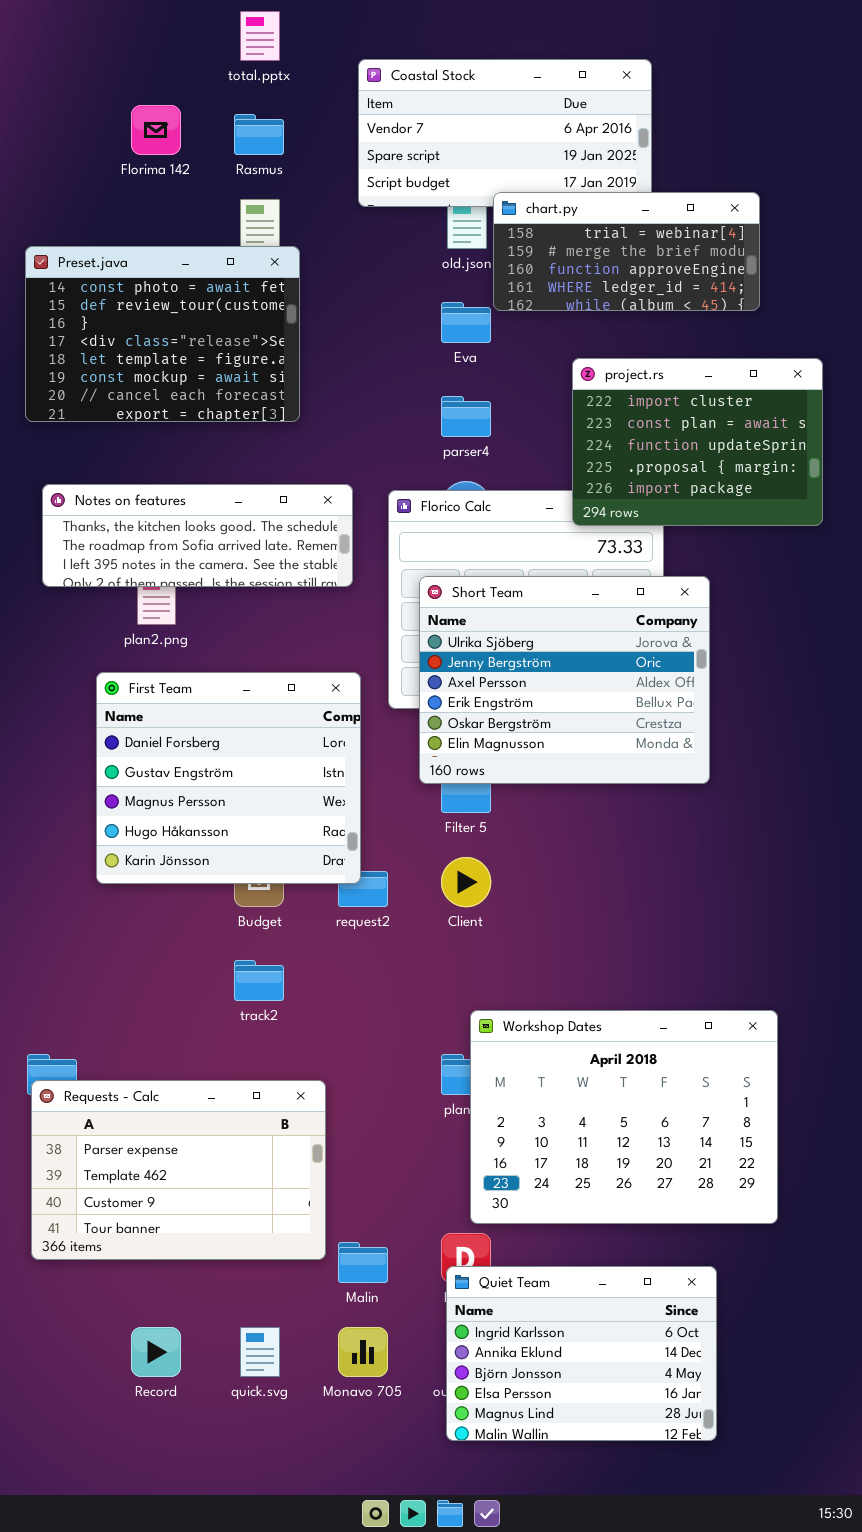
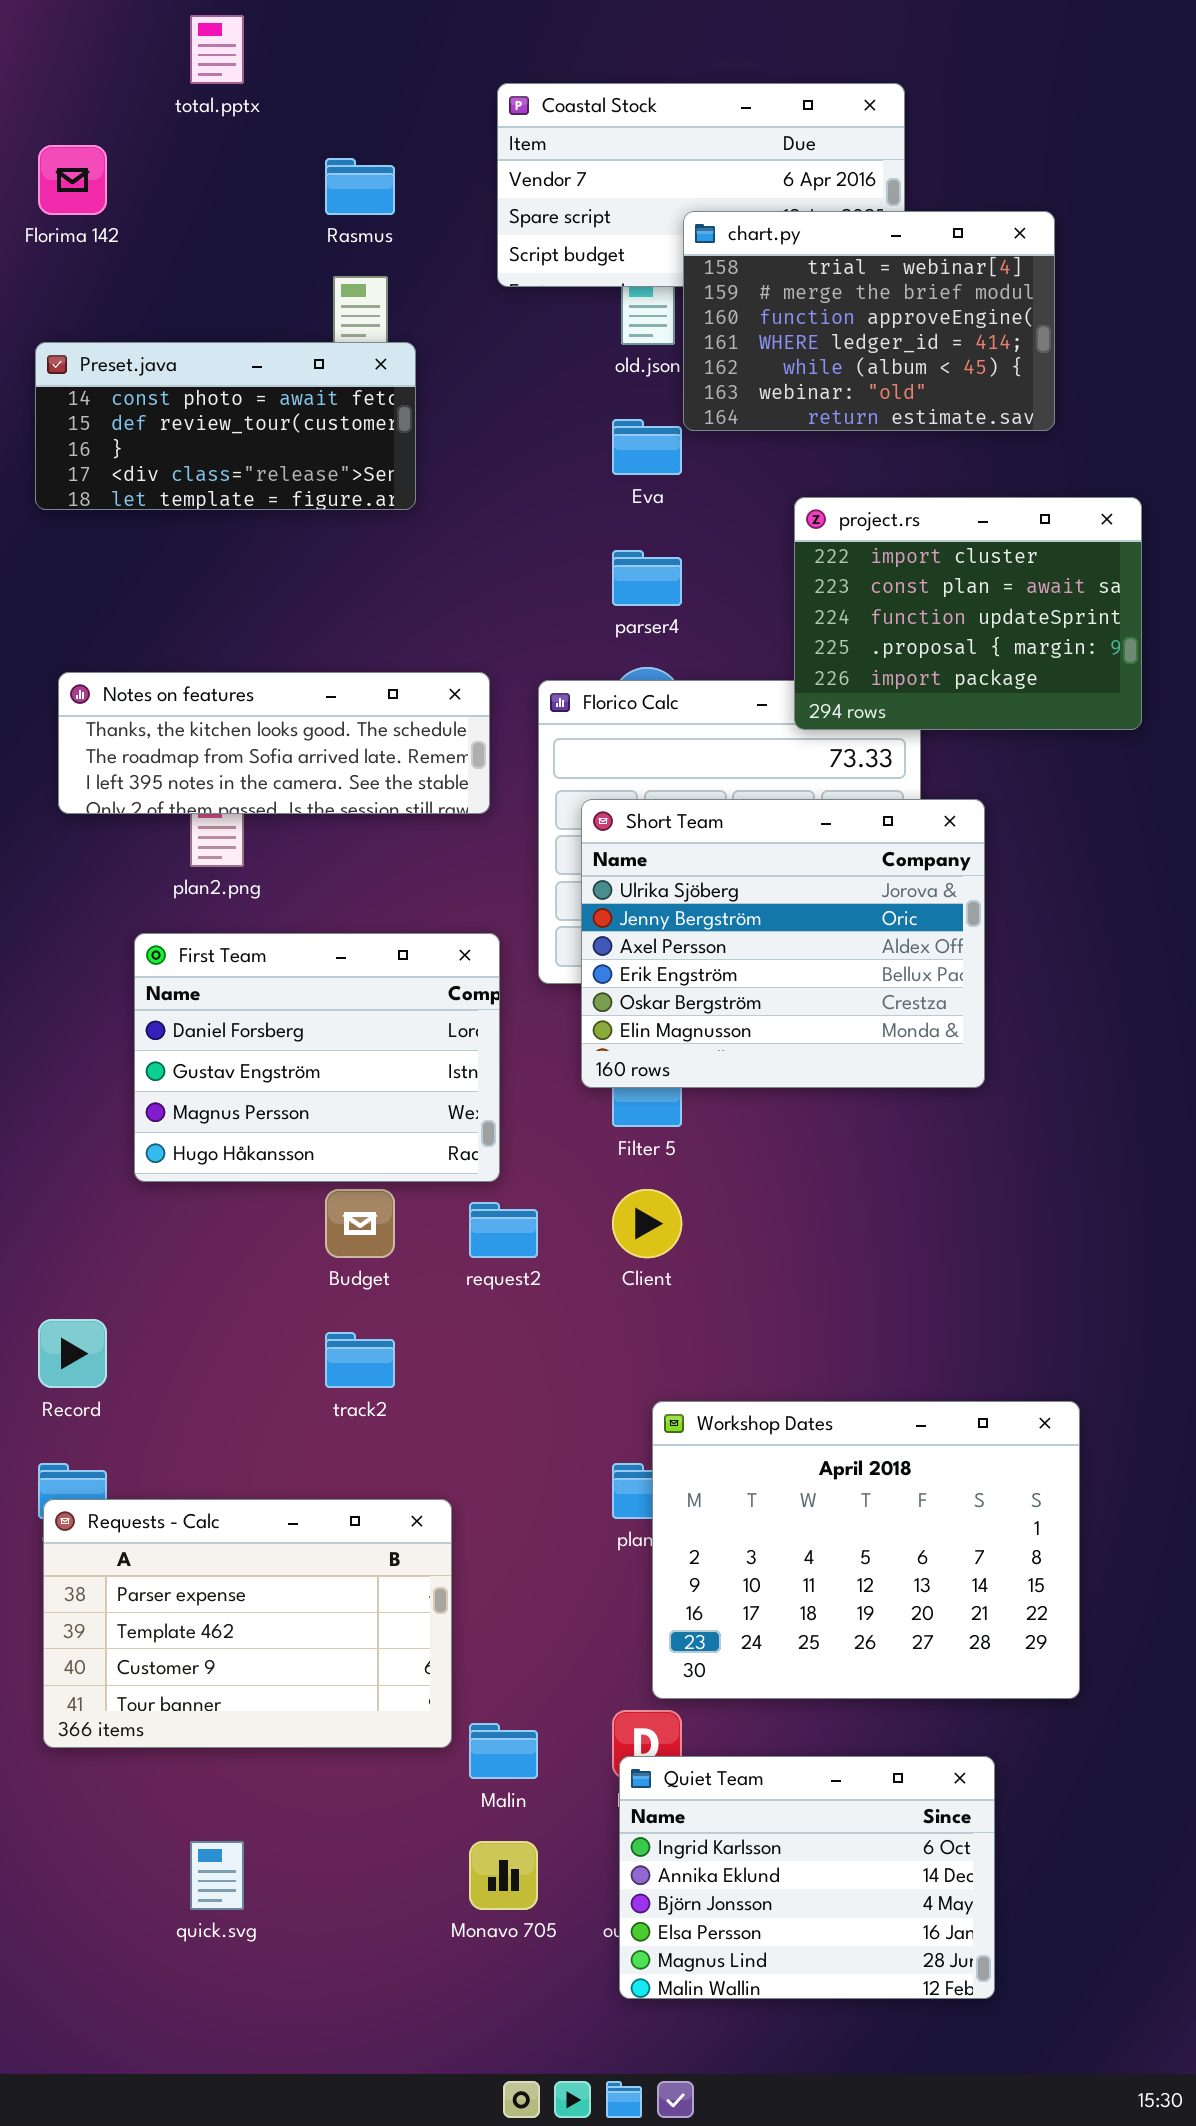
total.pptx: [240,11,280,61] -> [190,15,244,84], moved
Florima 142: [131,105,181,155] -> [38,145,107,215], moved
chart.py: [493,192,760,311] -> [683,211,1055,431], resized
Preset.java: [25,246,300,422] -> [35,342,416,510], resized
First Team: [96,672,361,884] -> [134,933,500,1182], resized
Record: [131,1327,181,1377] -> [38,1319,107,1388], moved
quick.svg: [240,1327,280,1377] -> [190,1841,244,1910], moved

